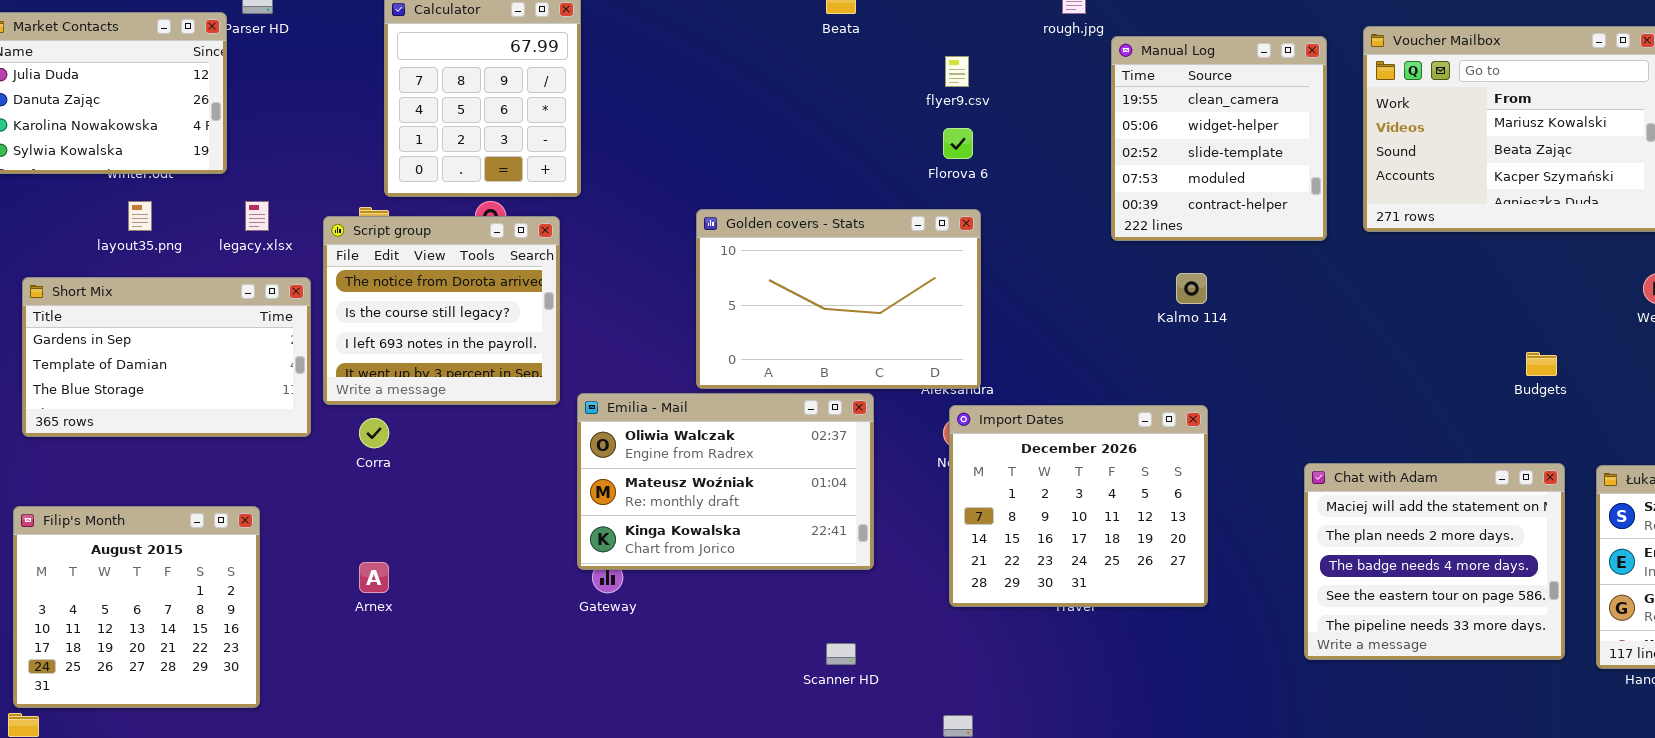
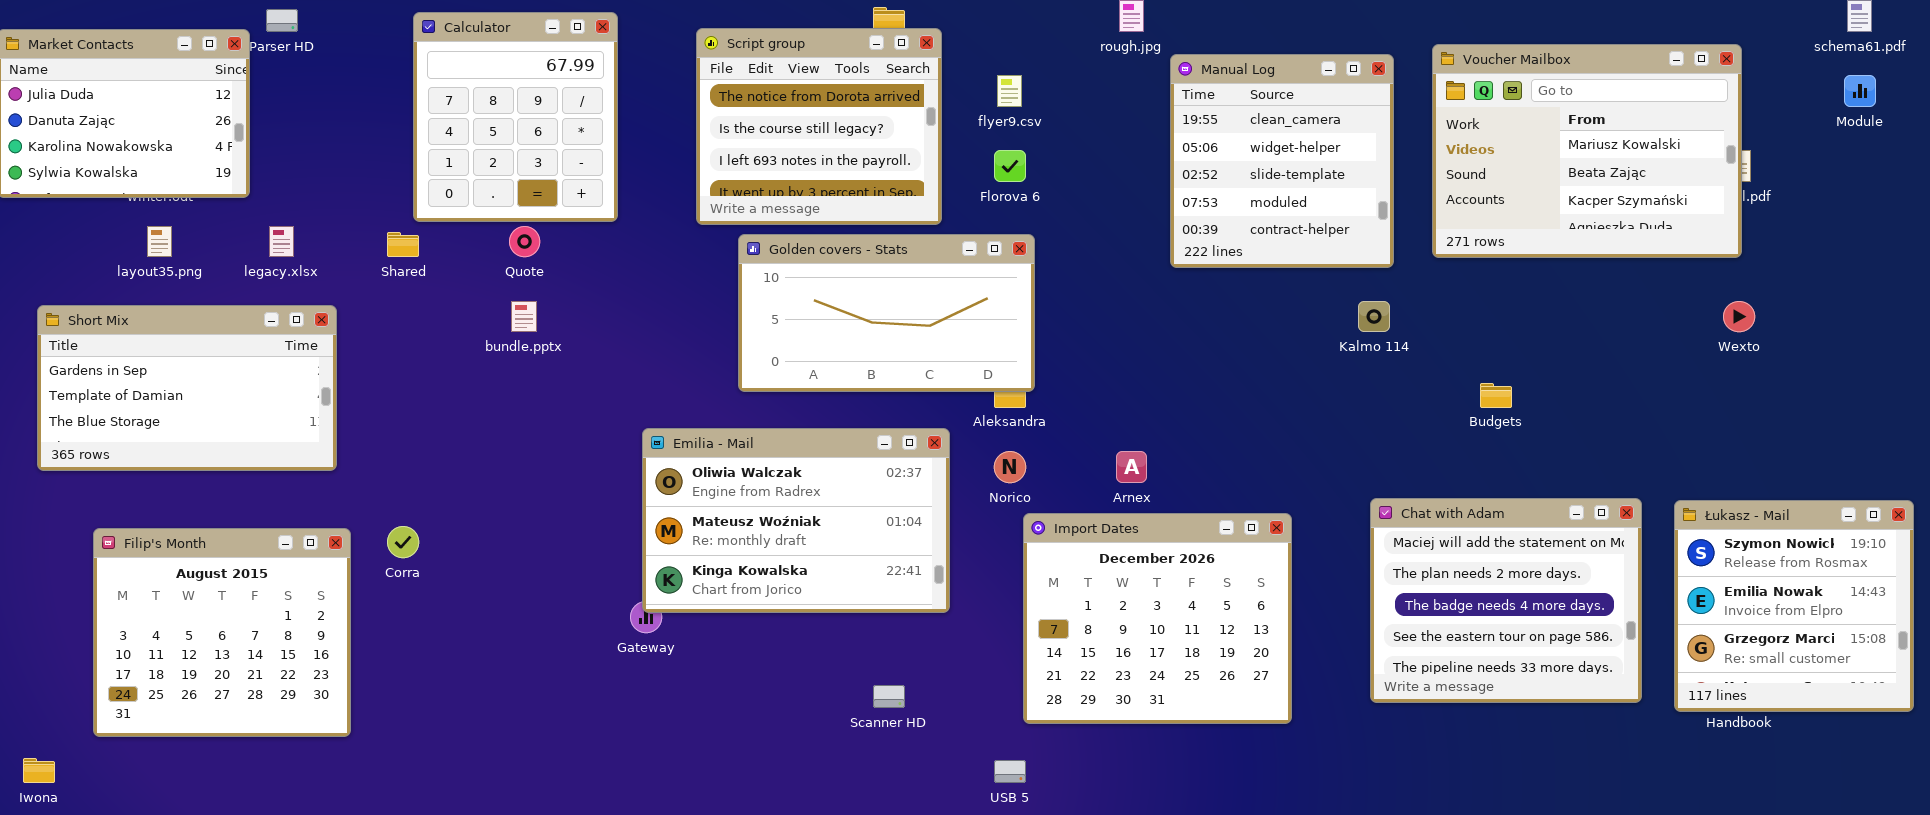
Golden covers - Stats: [696,209,981,389] -> [738,234,1035,392], resized
Script group: [323,216,560,405] -> [696,28,942,225], moved
Kalmo 114: [1176,273,1207,304] -> [1358,301,1390,332], moved
Budgets: [1526,352,1557,376] -> [1480,383,1512,408], moved
Emilia - Mail: [577,393,874,570] -> [642,428,950,613], moved
Import Dates: [949,405,1208,607] -> [1023,513,1292,724], moved
Corra: [359,418,389,448] -> [387,526,419,558], moved
Filip's Month: [13,506,260,708] -> [93,528,351,737], moved
Arnex: [359,562,389,593] -> [1116,451,1147,483], moved

